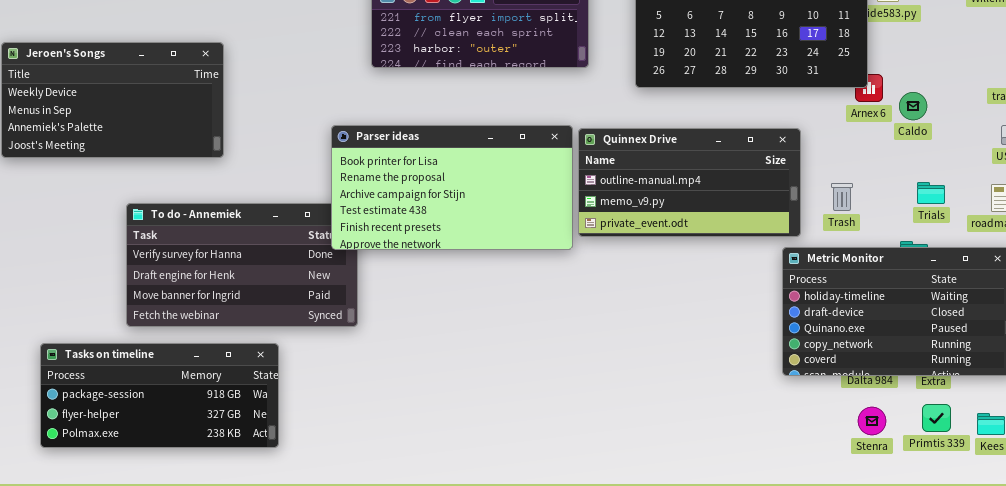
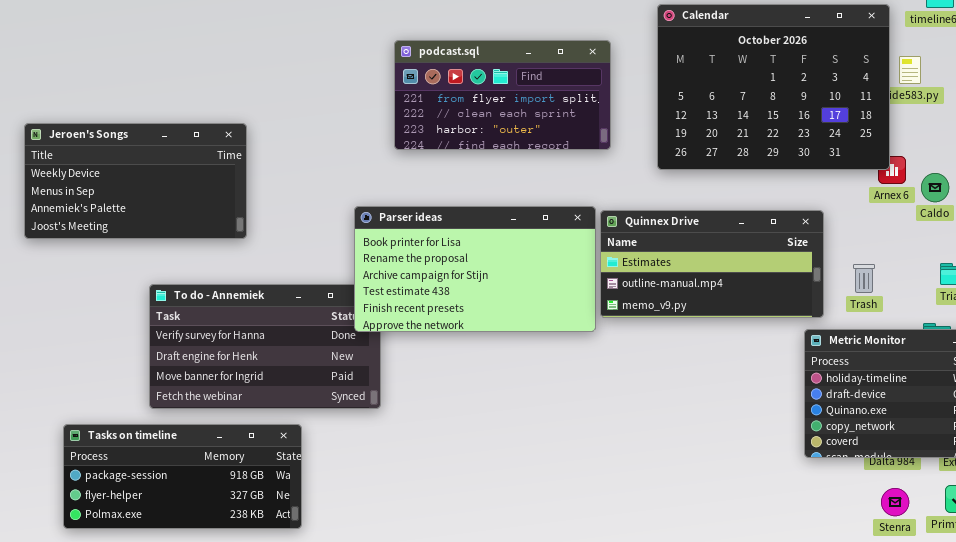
Quinnex Drive: [578,128,801,237] -> [600,210,824,318], scrolled up 1 row

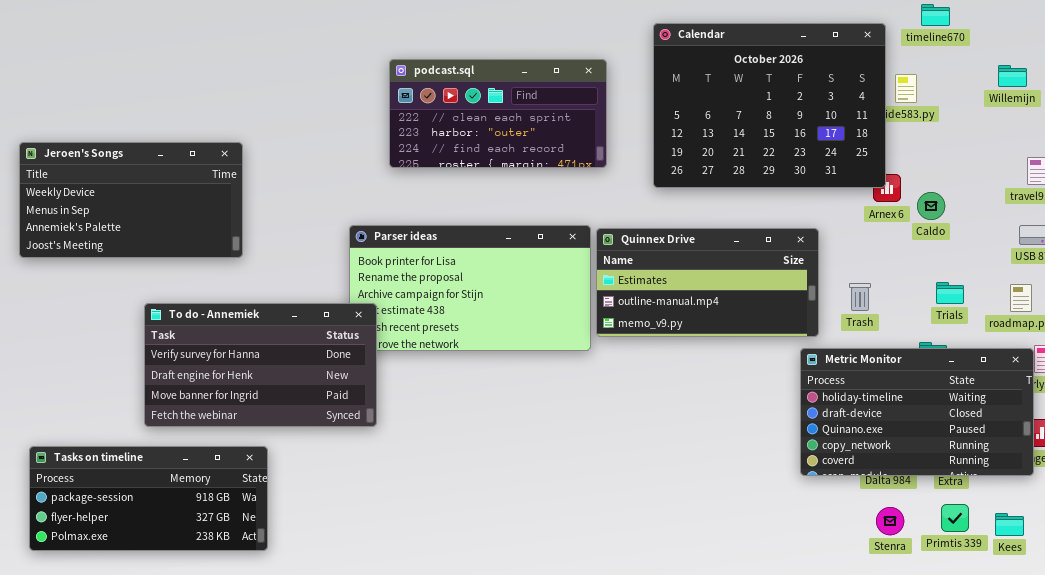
podcast.sql: [394,40,611,150] -> [389,59,607,168], scrolled down 1 row
To do - Annemiek: [149,284,381,409] -> [144,303,377,427], raised
Tasks on timeline: [63,424,302,529] -> [29,446,268,551], moved

